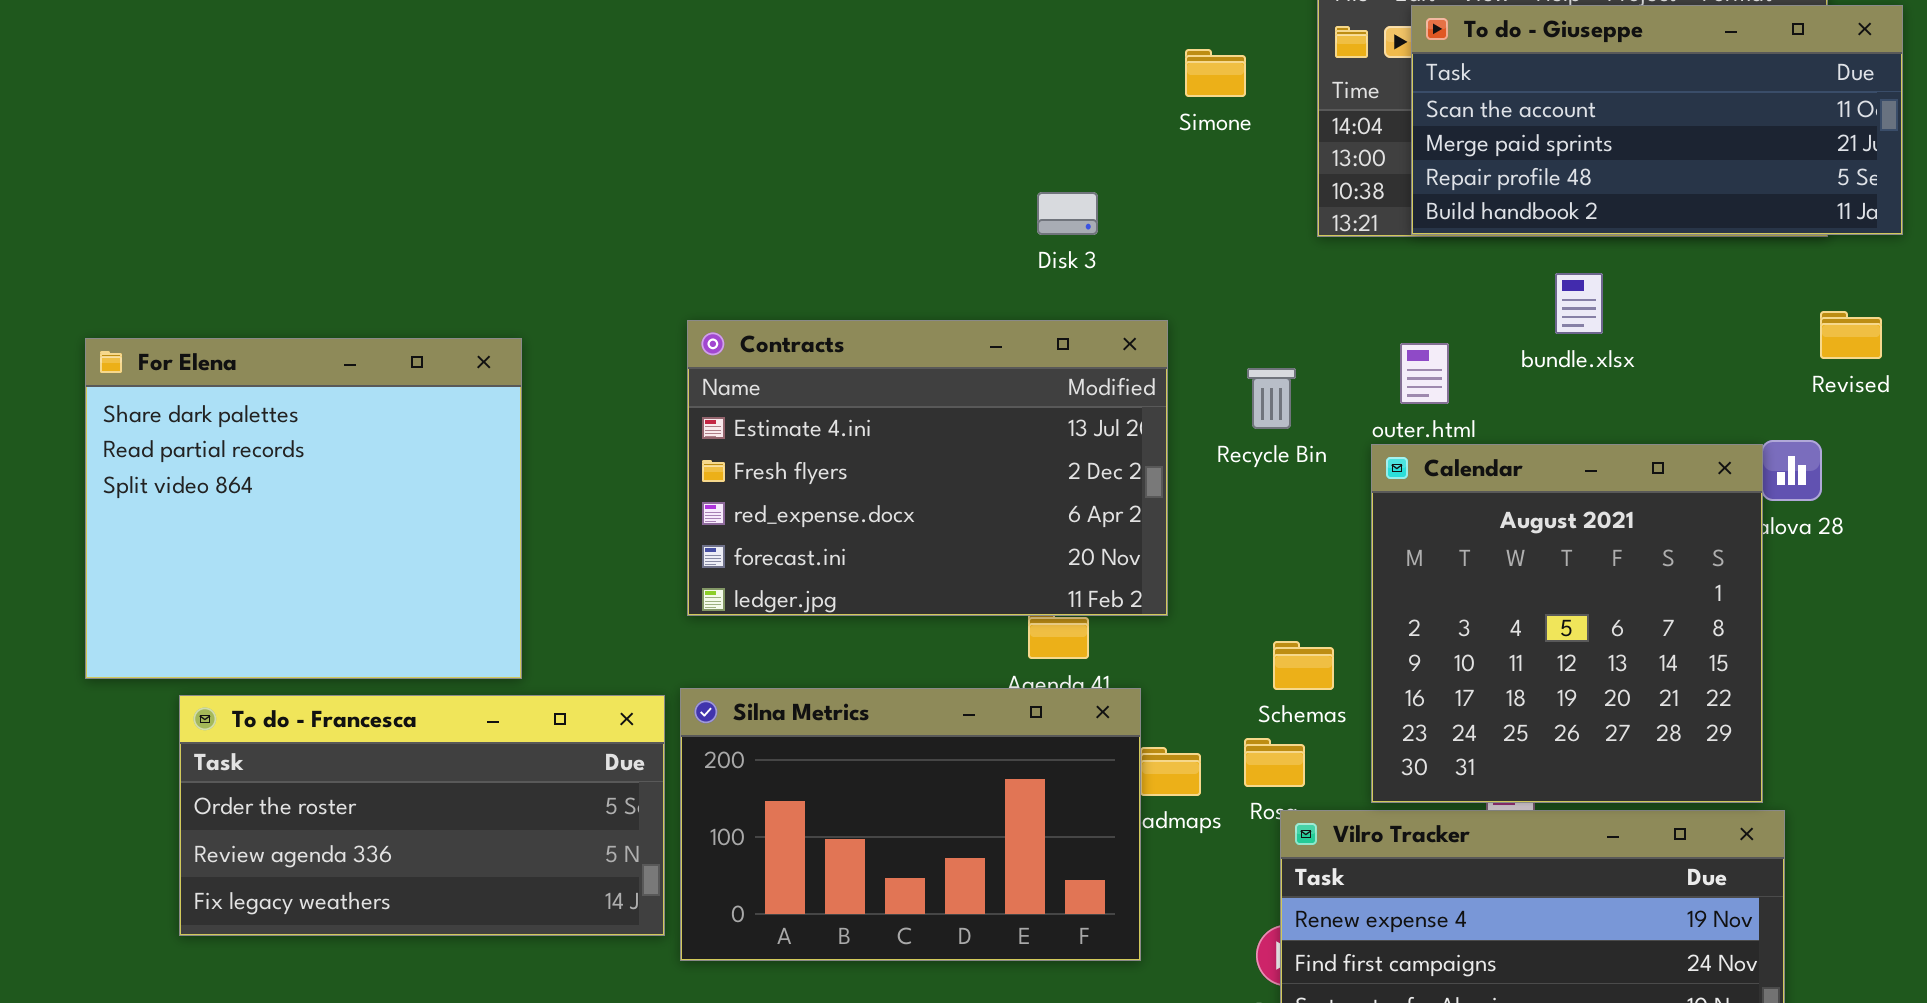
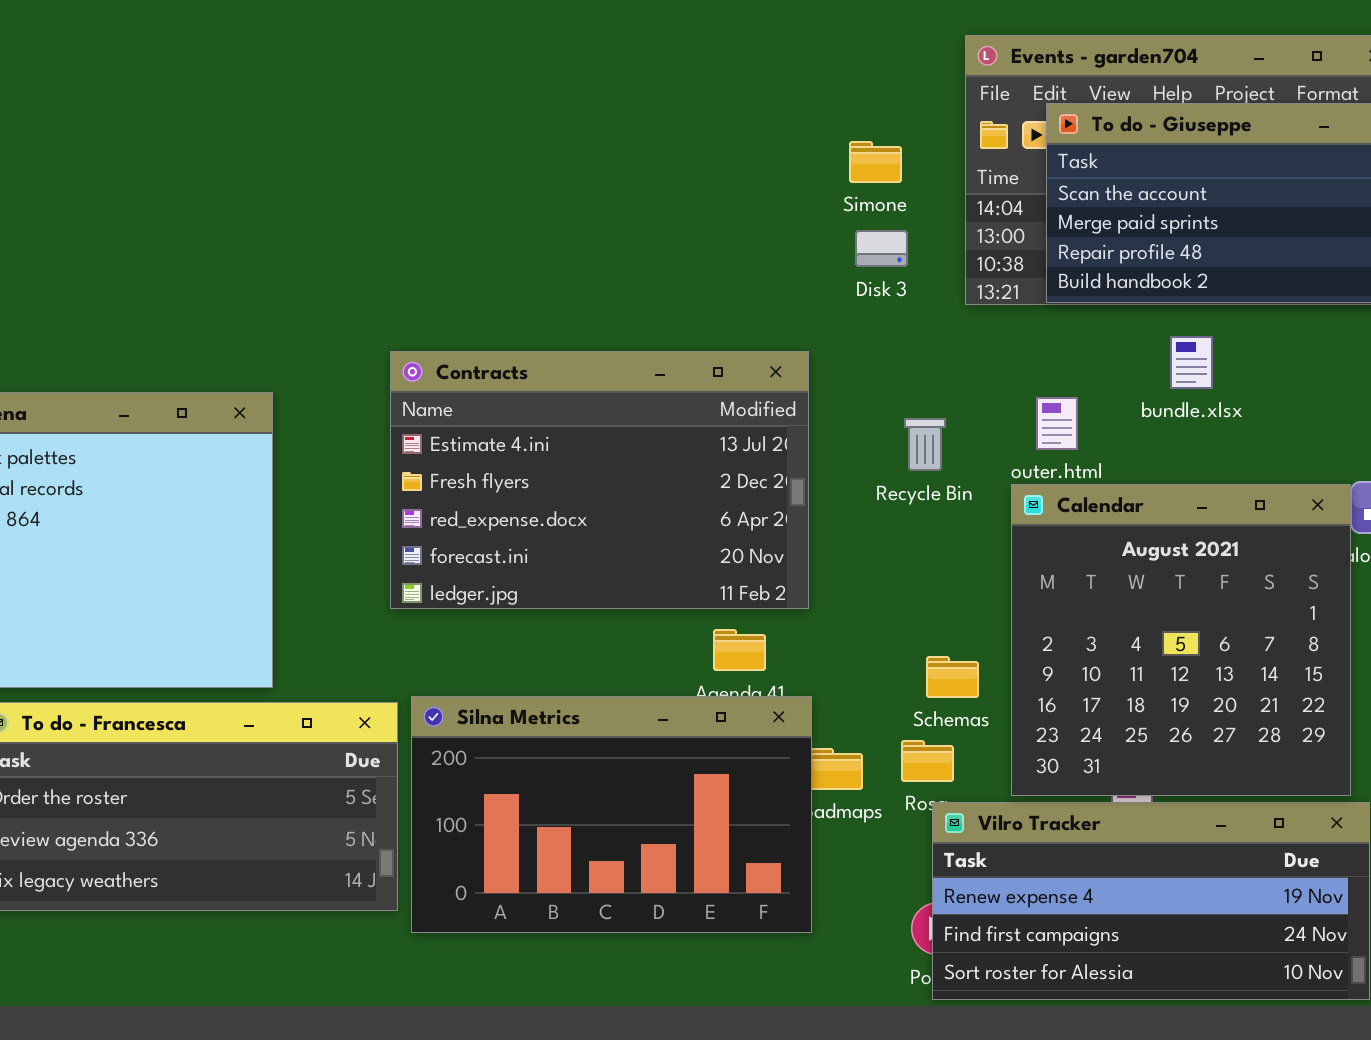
Disk 3: [1037,192,1098,235] -> [855,230,908,267], moved
Contracts: [687,320,1168,616] -> [390,351,809,609], moved

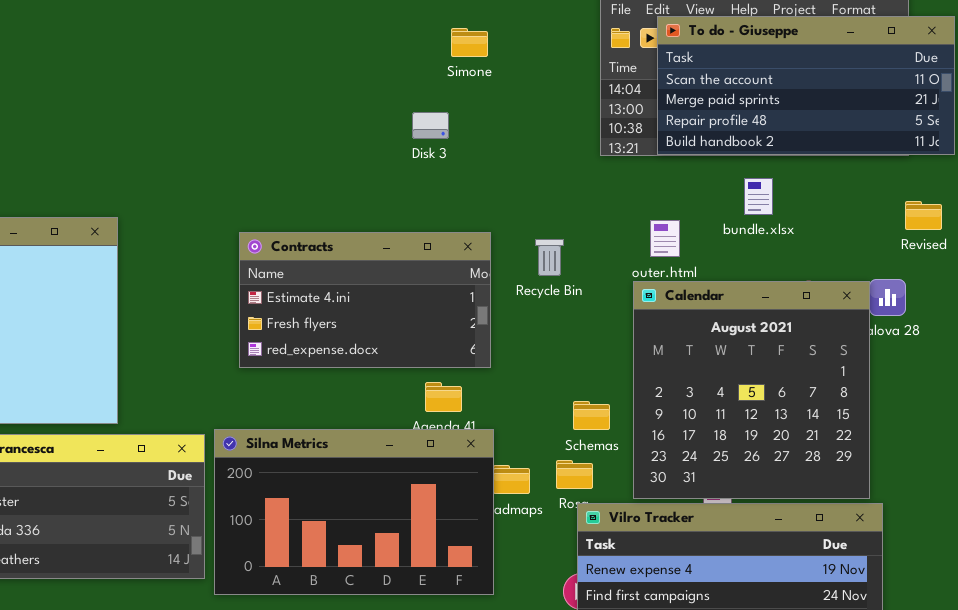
Simone: [849,141,902,183] -> [451,28,488,57], moved
Disk 3: [855,230,908,267] -> [412,112,449,139], moved
Contracts: [390,351,809,609] -> [239,232,491,368], resized
Recycle Bin: [904,418,946,471] -> [535,239,564,276], moved

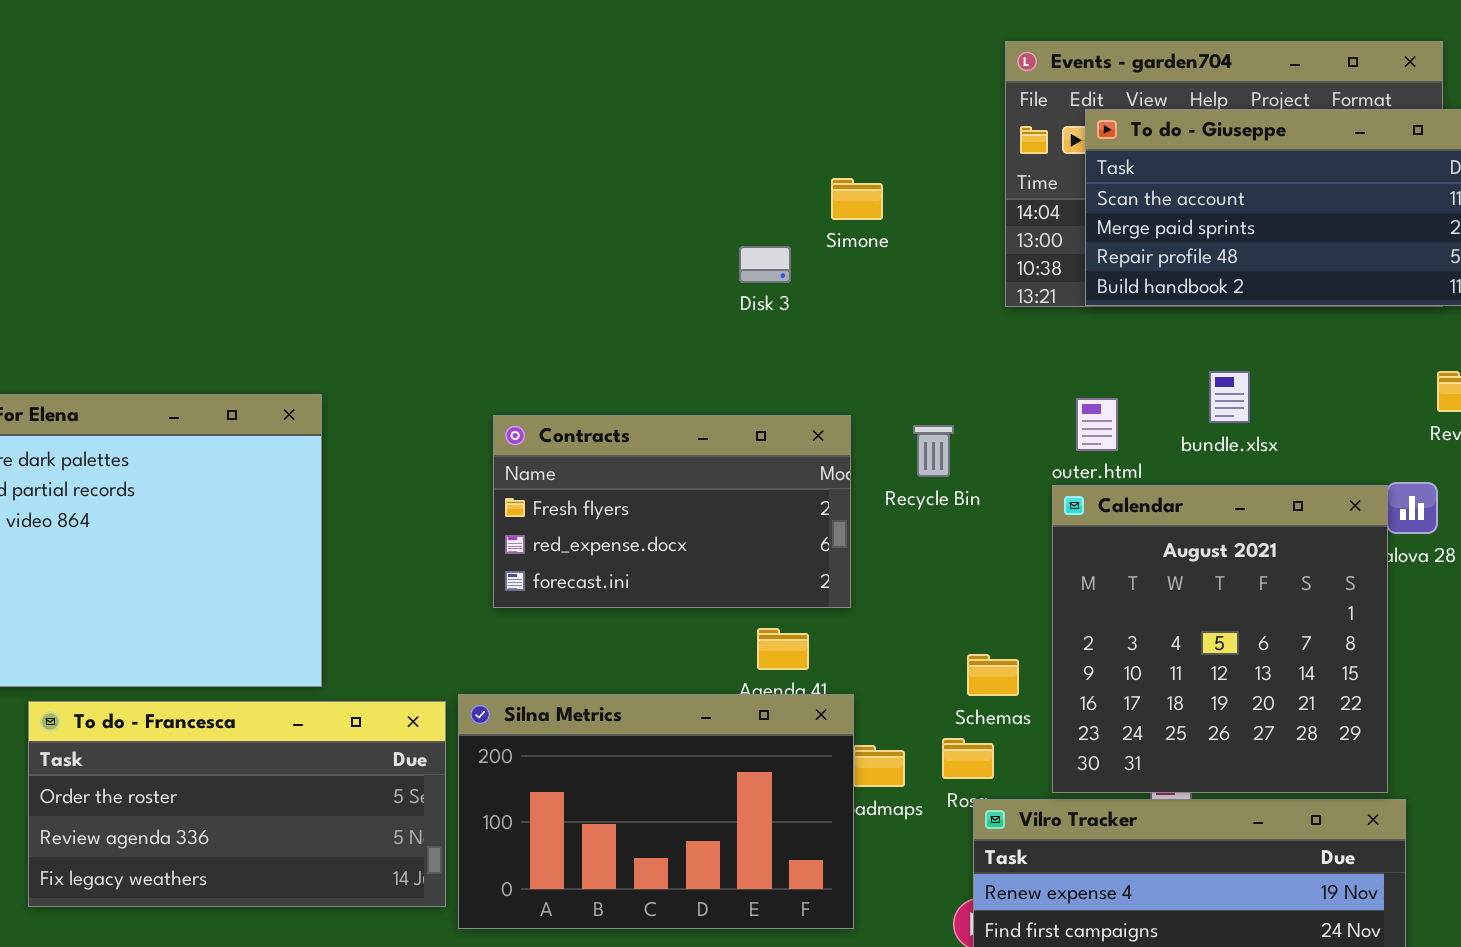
Simone: [451,28,488,57] -> [831,178,883,220], moved
bundle.xlsx: [744,178,773,215] -> [1209,371,1250,423], moved
Contracts: [239,232,491,368] -> [493,415,851,608], scrolled down 1 row

